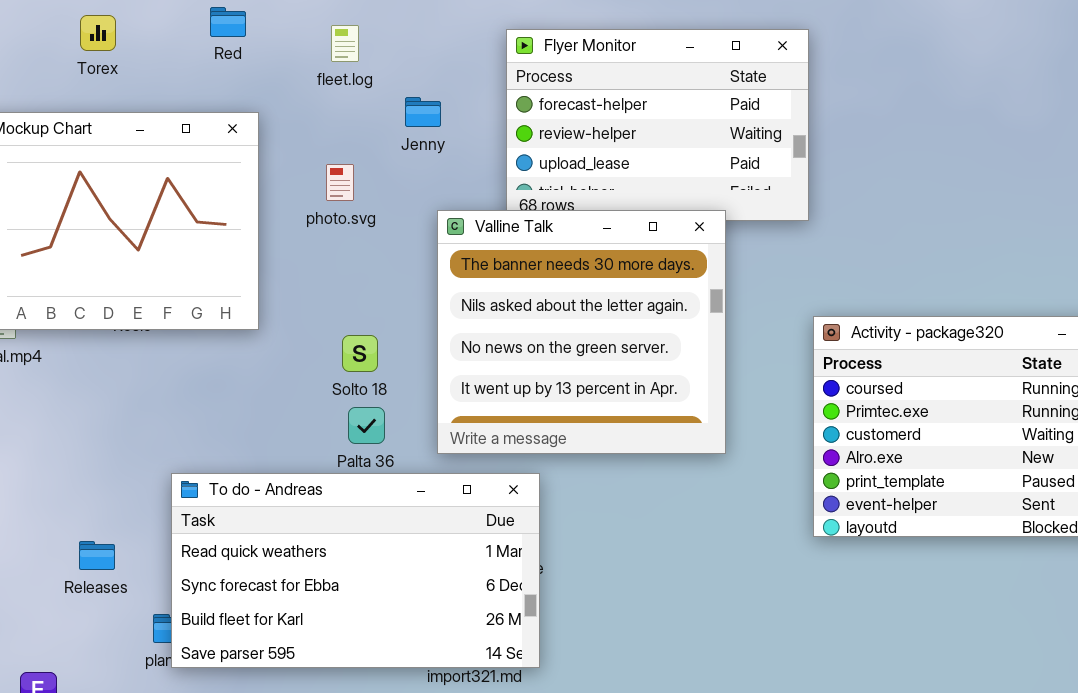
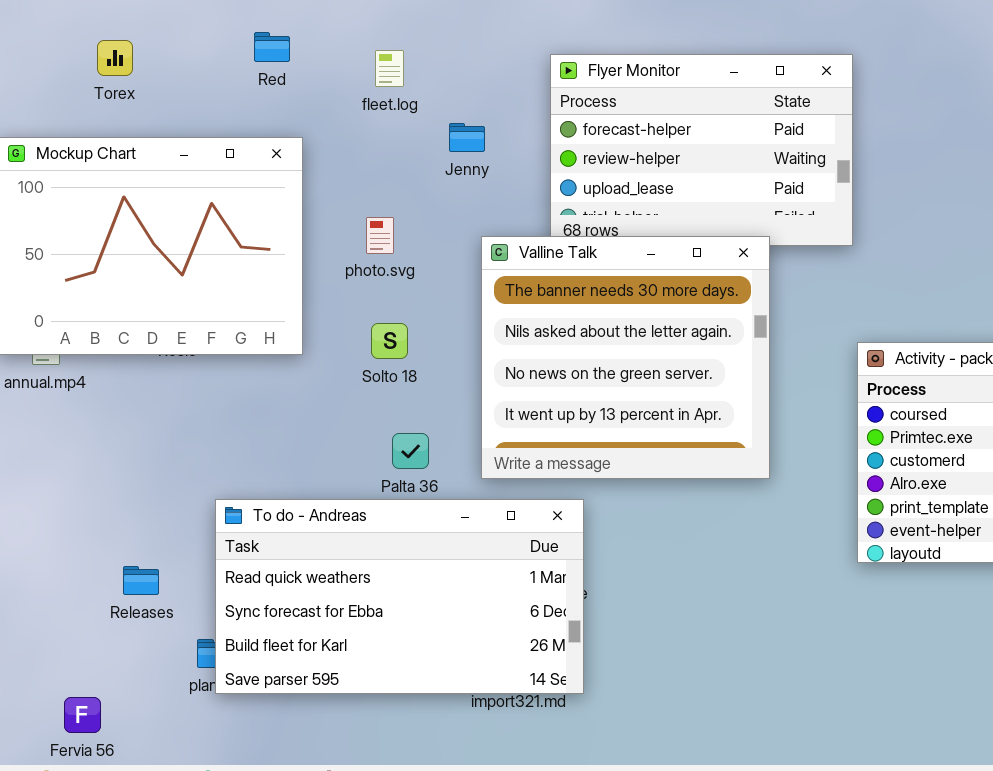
Torex: [80,15,116,51] -> [97,40,133,76], moved
photo.svg: [326,164,354,201] -> [366,217,394,254], moved
Solto 18: [342,335,378,372] -> [371,323,408,359], moved

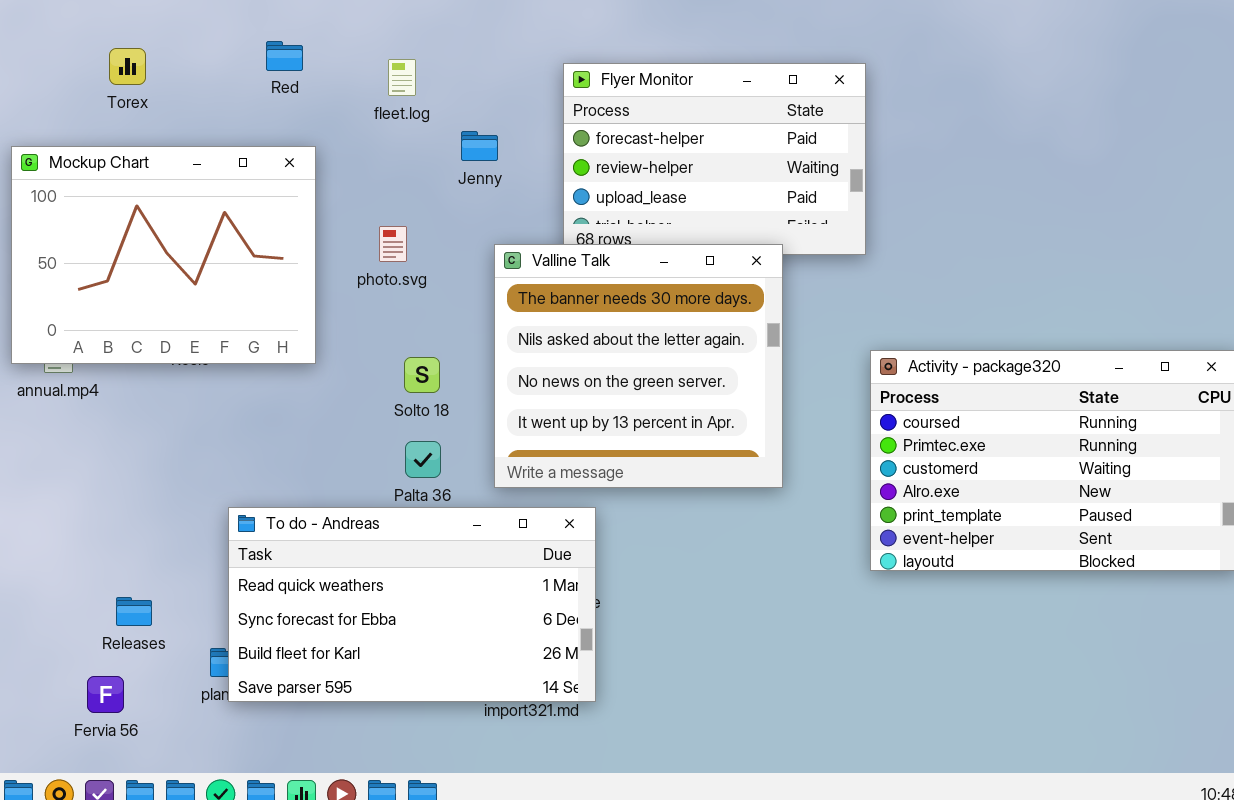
Solto 18: [371,323,408,359] -> [404,357,440,393], moved
Releases: [123,566,159,595] -> [116,597,152,626], moved
Fervia 56: [64,697,101,733] -> [87,676,124,713], moved

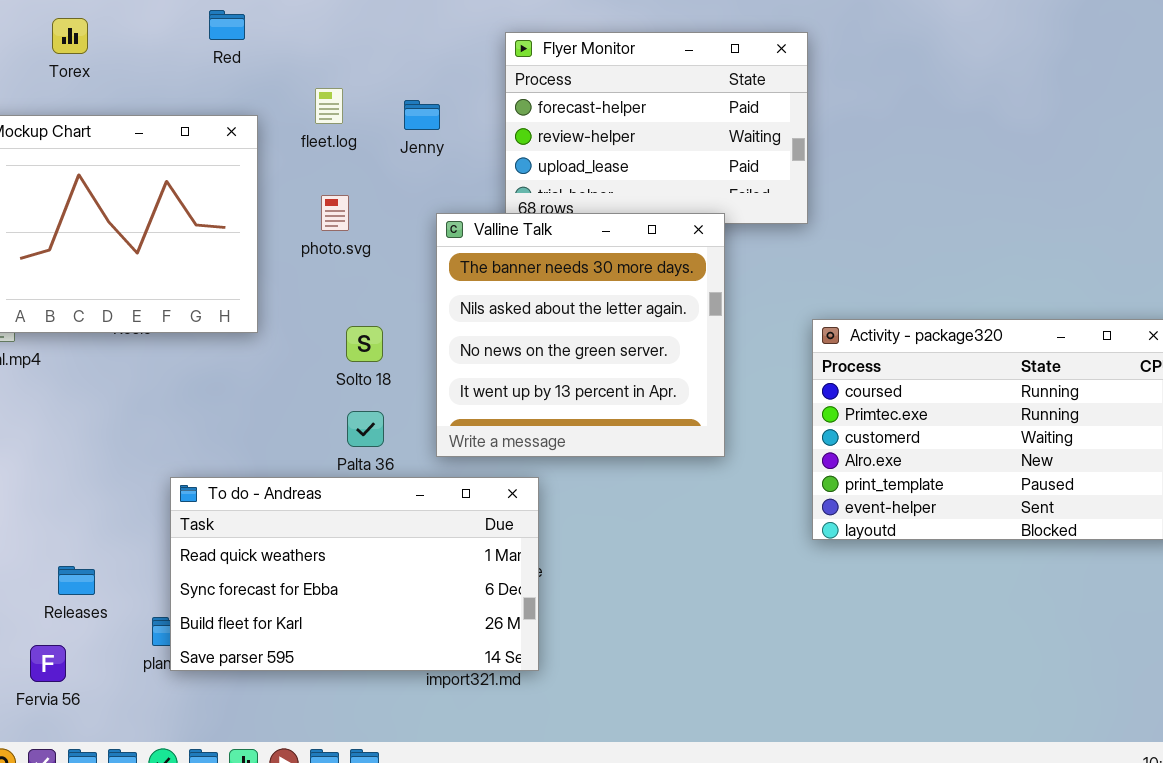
fleet.log: [388,59,416,96] -> [315,88,343,124], moved

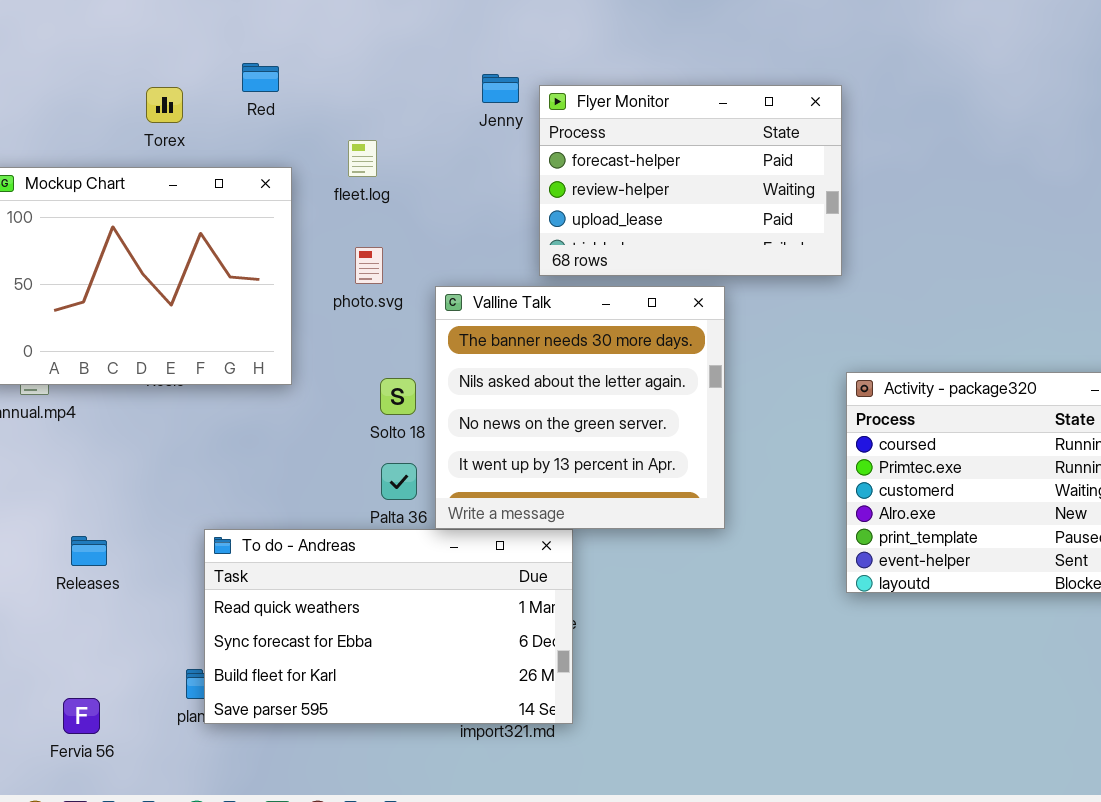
Torex: [52,18,88,54] -> [146,87,183,123], moved
Jenny: [404,100,440,130] -> [482,74,519,103], moved
Valline Talk: [436,213,725,457] -> [435,286,725,529], moved
Releases: [58,566,95,595] -> [71,536,107,566], moved

